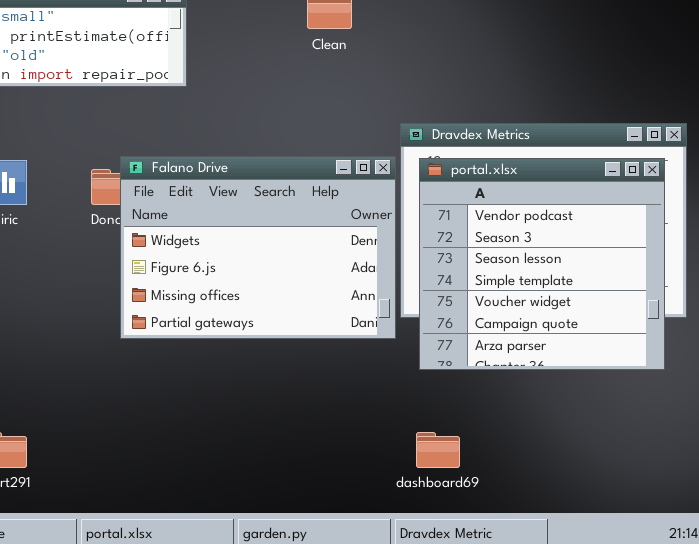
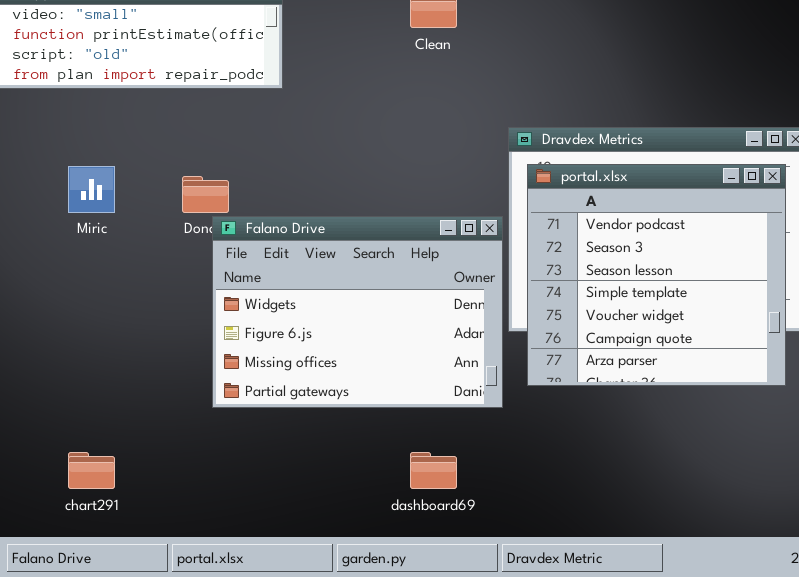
Falano Drive: [120,156,396,339] -> [212,216,503,408], moved
dashboard69: [416,432,460,468] -> [410,452,457,489], moved

